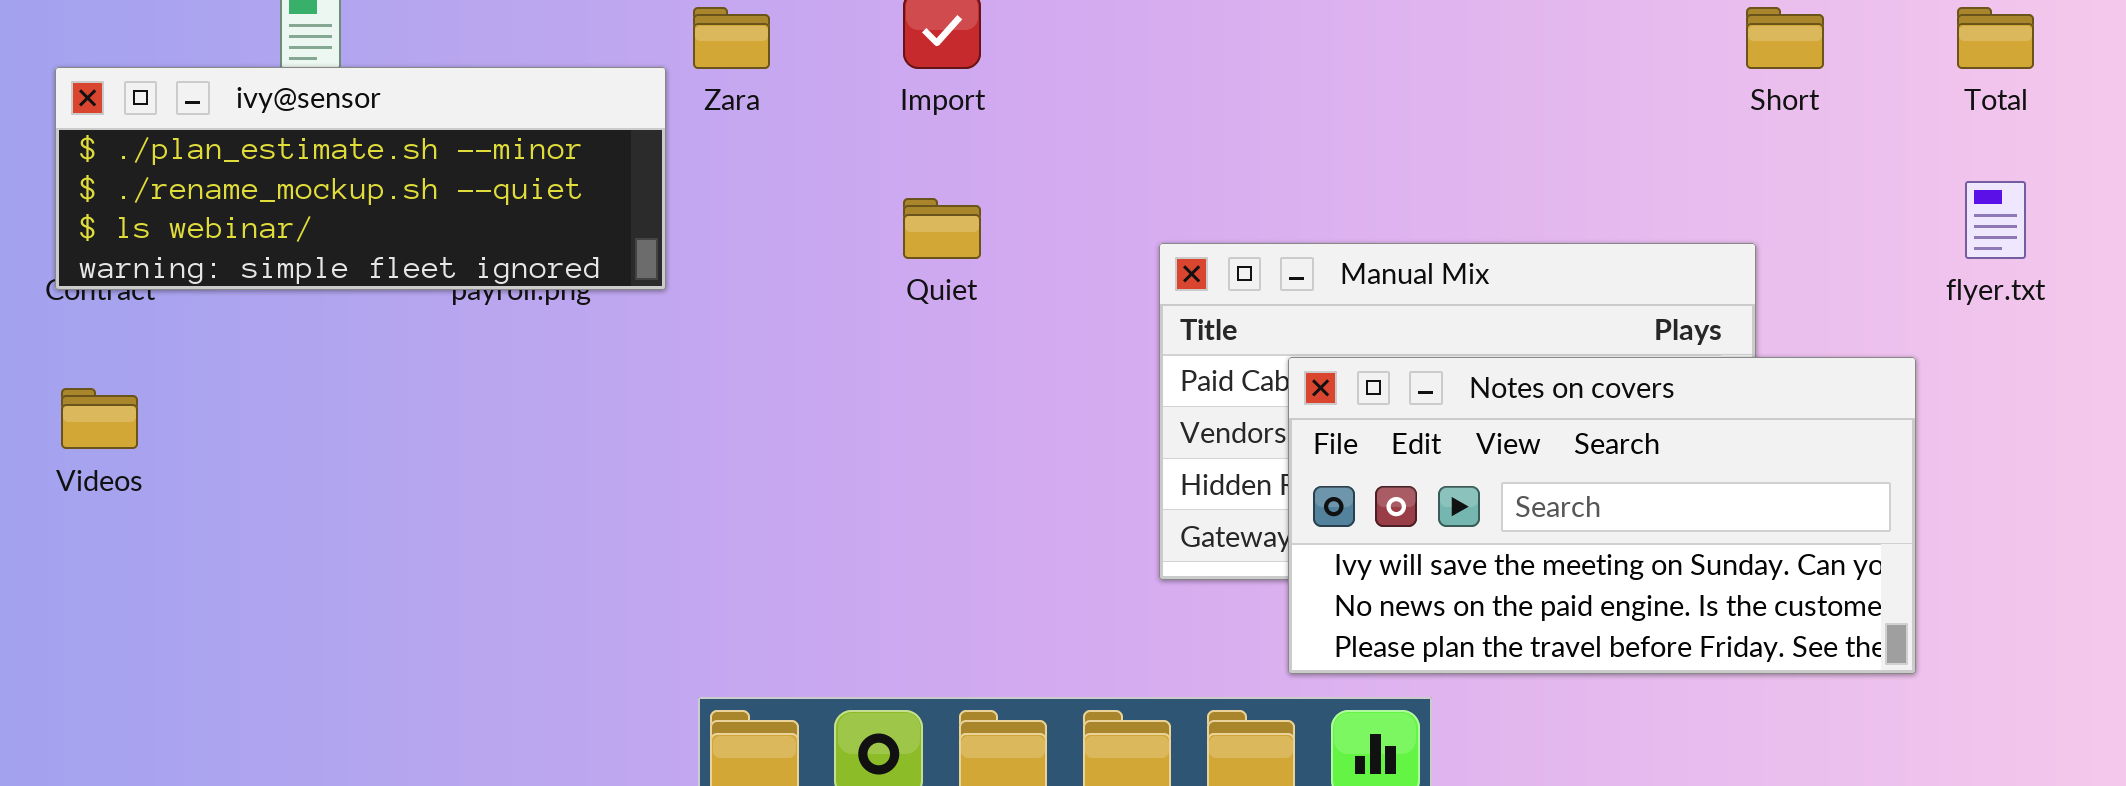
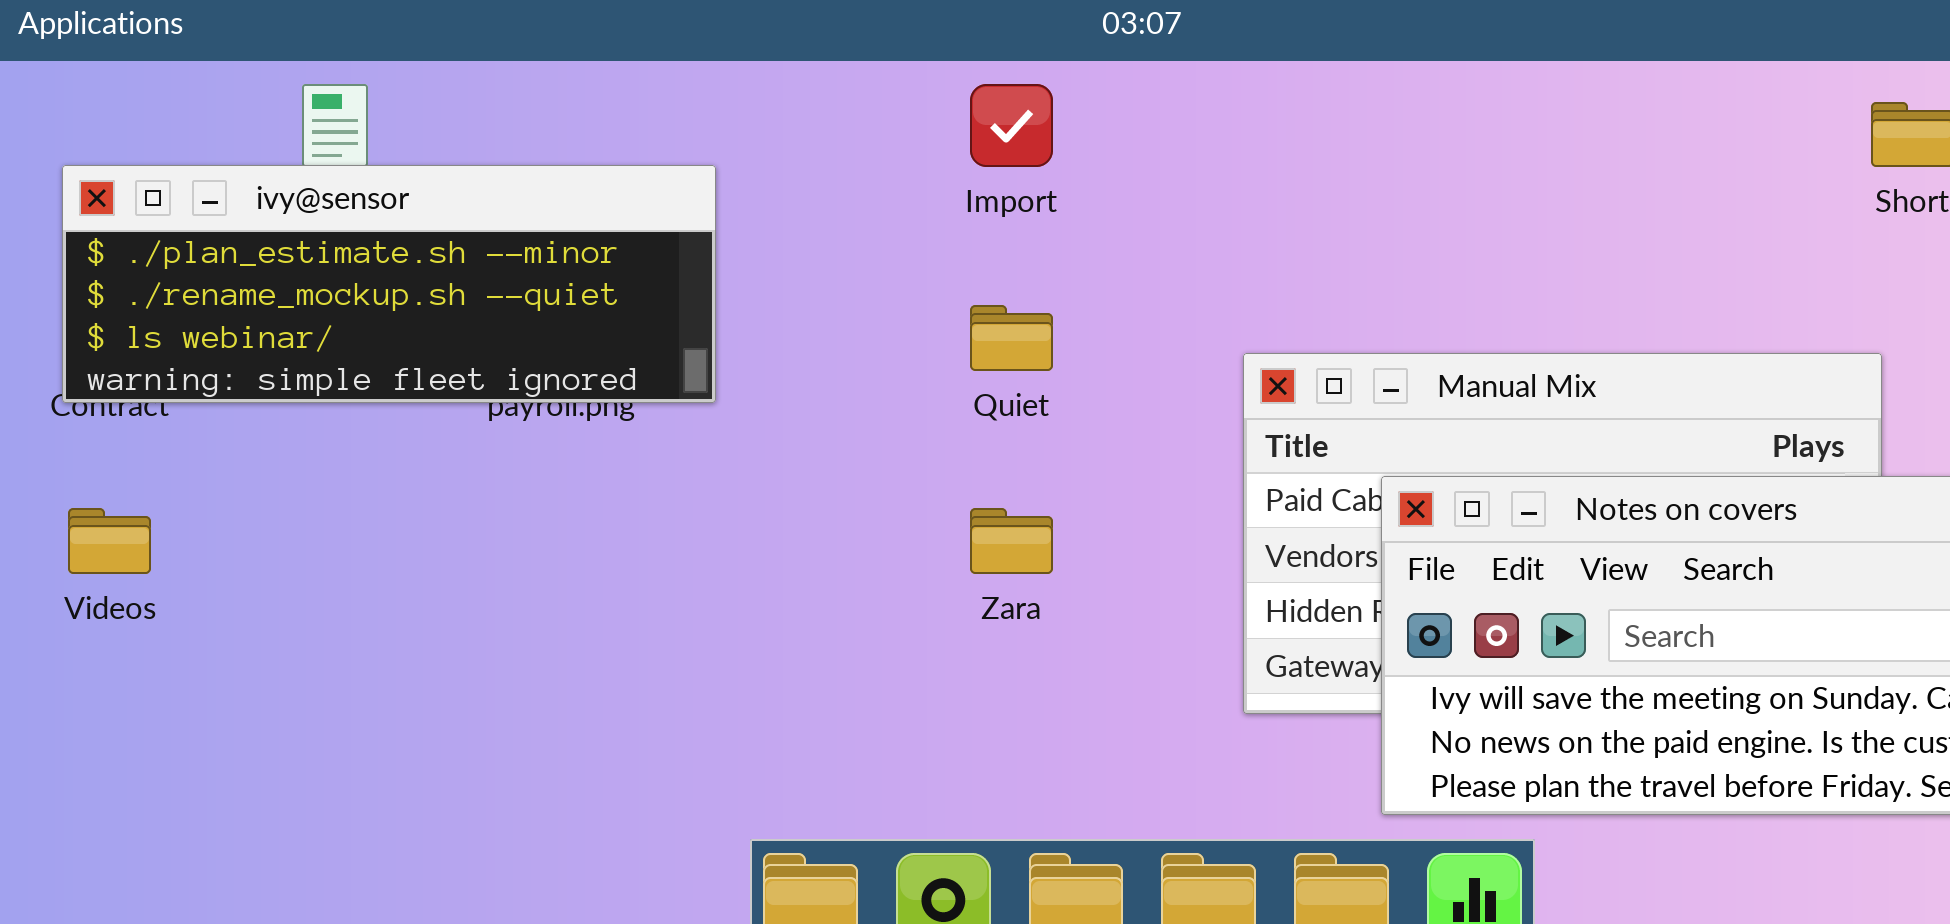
Zara: [693,7,770,69] -> [970,508,1053,574], moved

